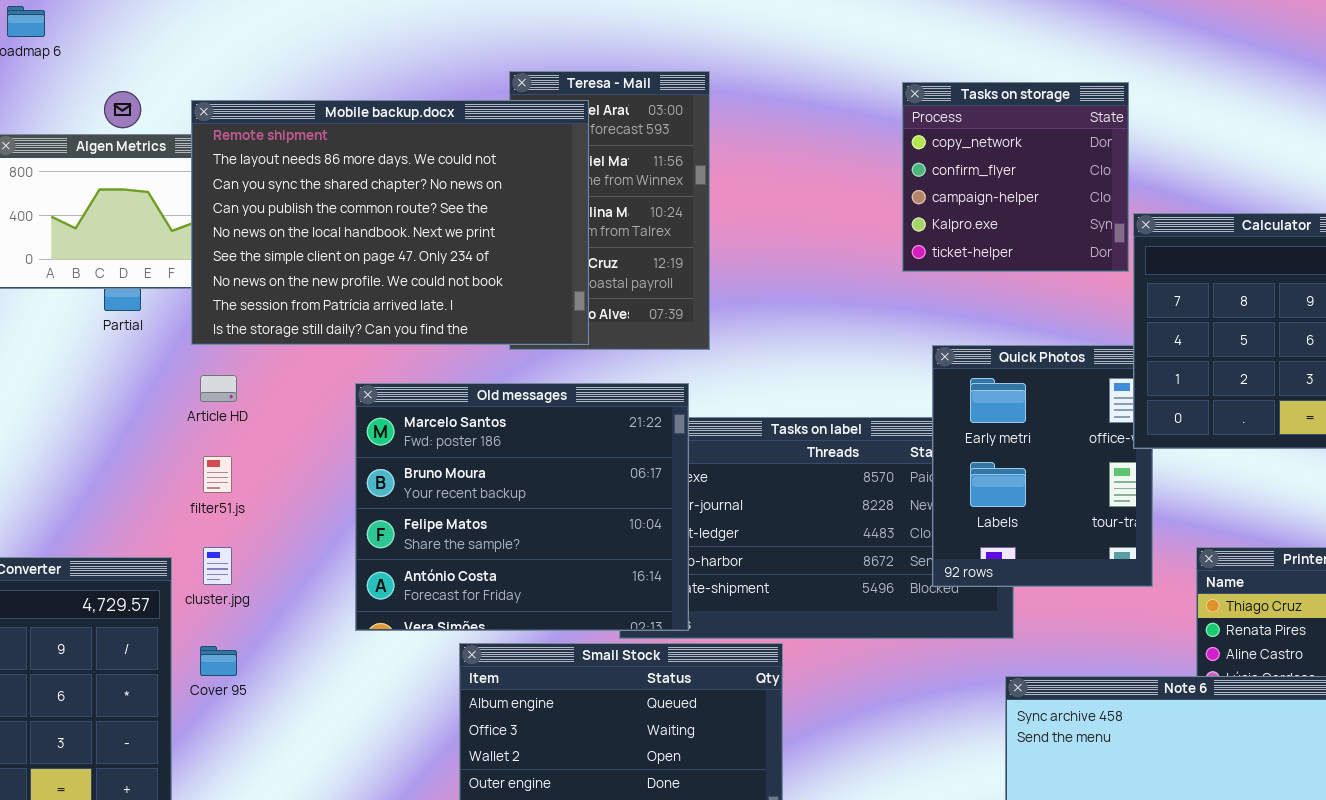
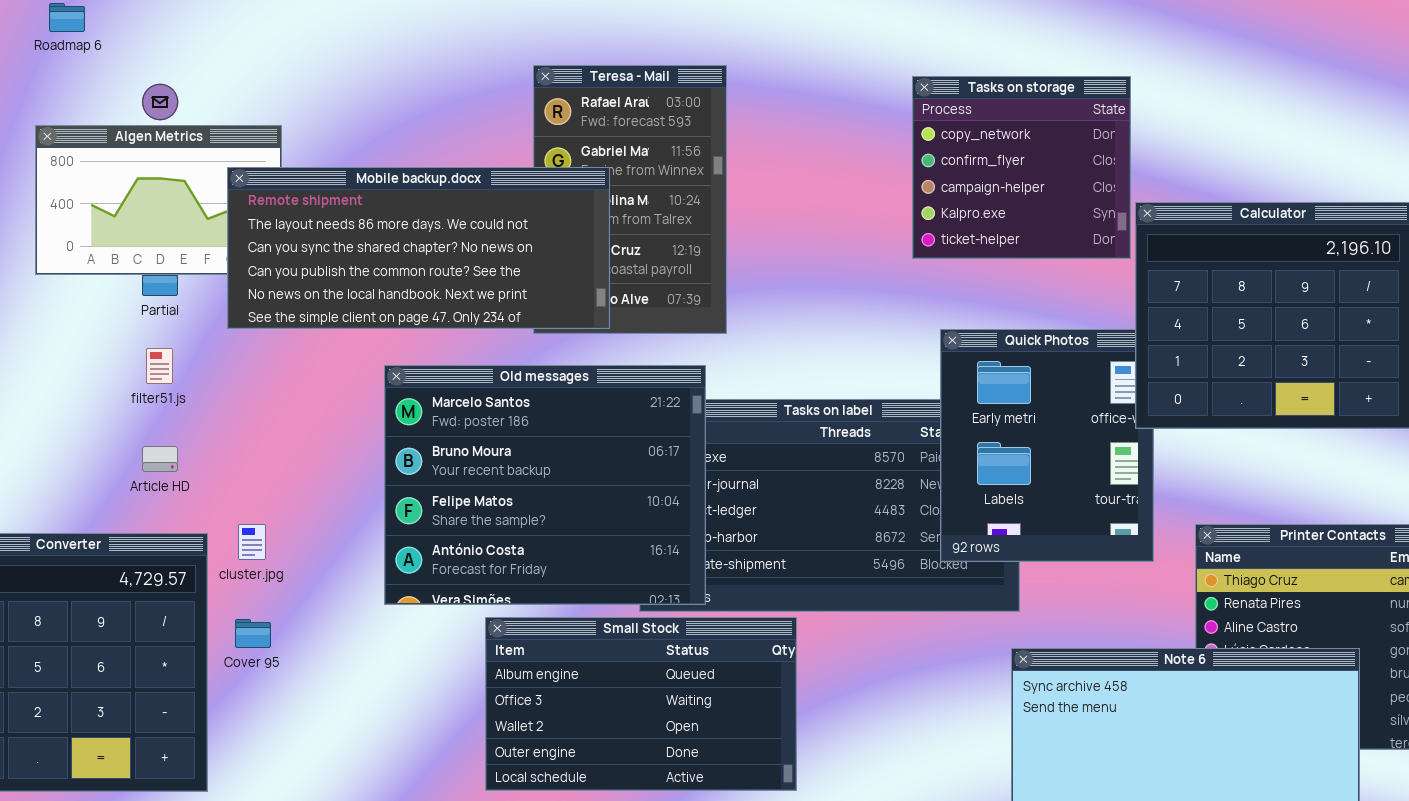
Mobile backup.docx: [191,100,589,345] -> [227,167,610,329], resized
Article HD: [200,375,237,402] -> [142,446,178,472], moved
filter51.js: [203,456,232,493] -> [146,348,173,384], moved

